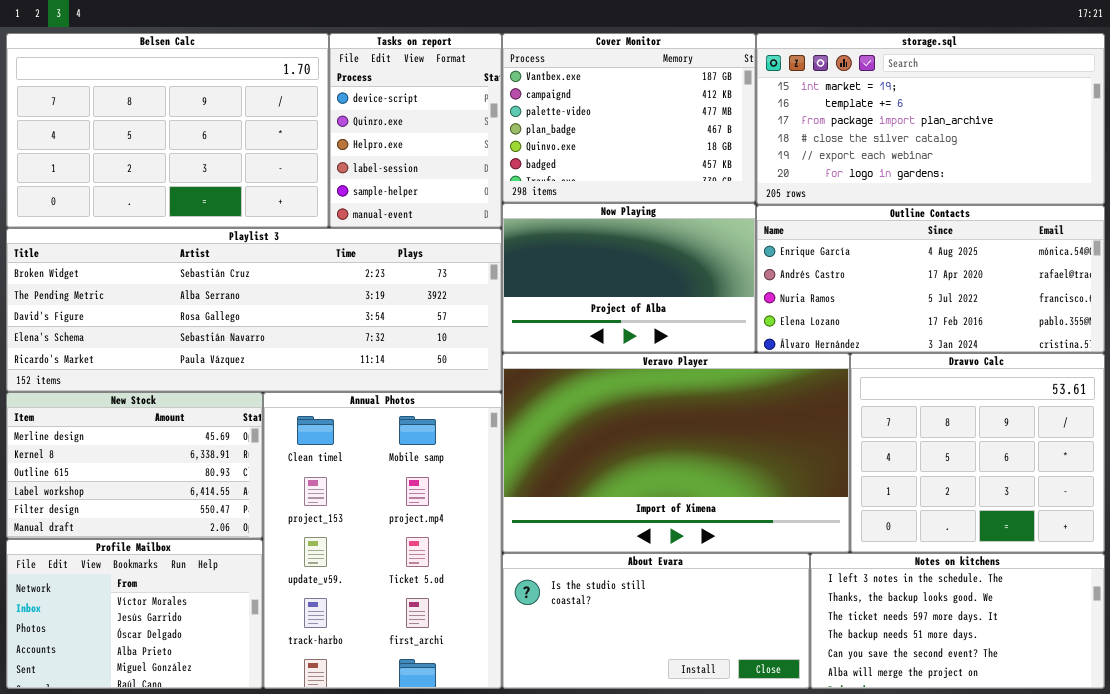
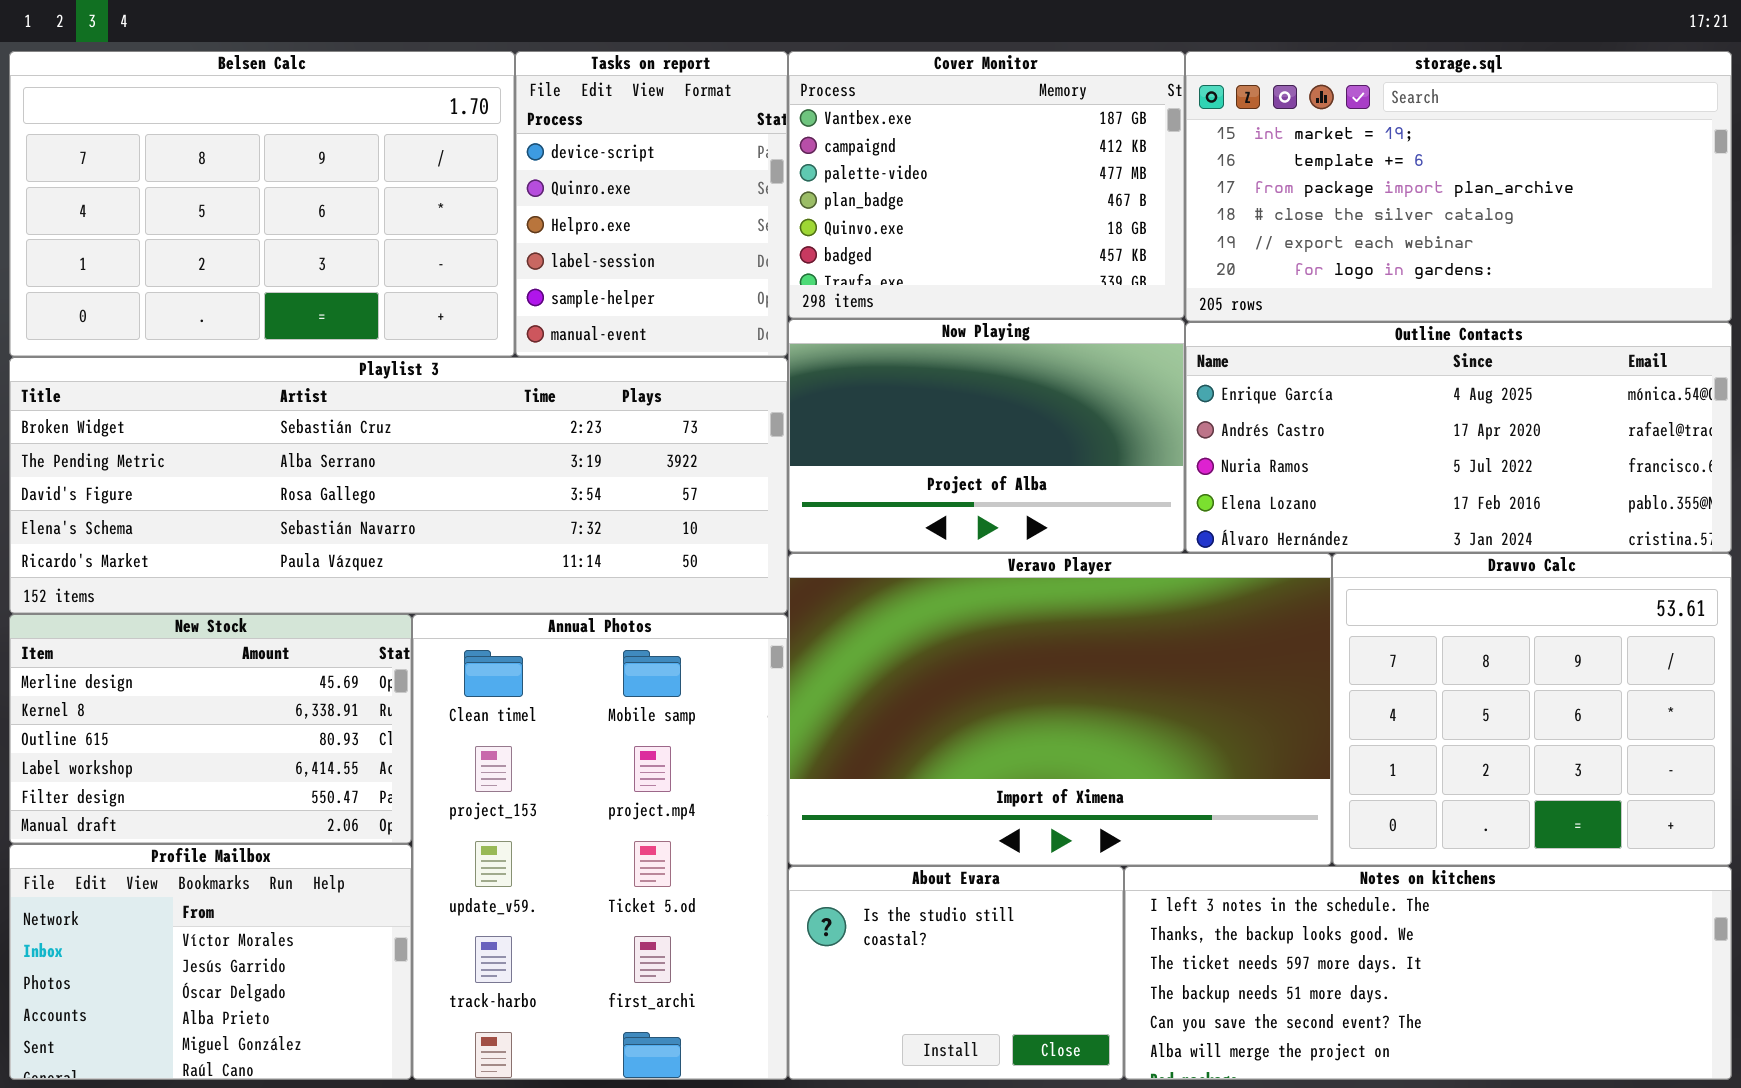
About Evara: [502,553,810,689] -> [788,866,1124,1080], resized
Notes on kitchens: [810,553,1105,689] -> [1124,866,1732,1080], resized

